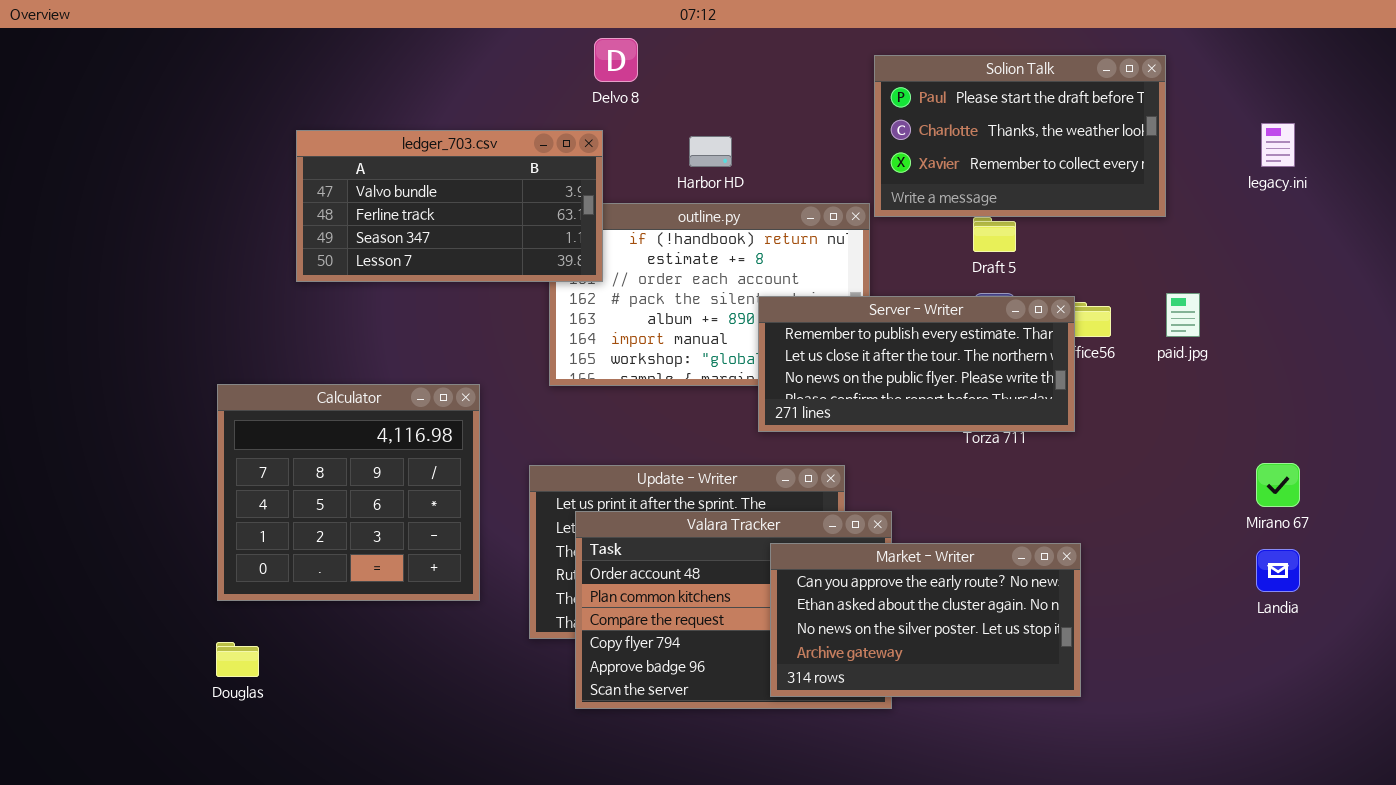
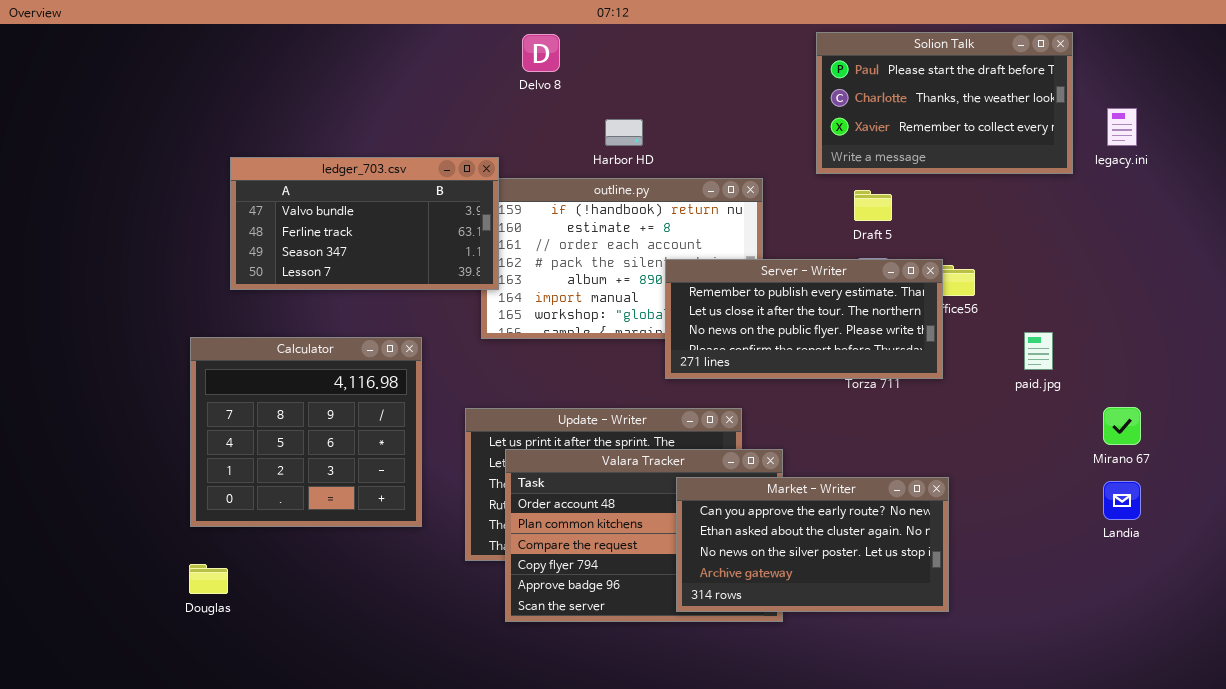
Solion Talk: [874,55,1166,217] -> [816,32,1073,174], moved
ledger_703.csv: [296,130,603,282] -> [230,157,499,290], moved
paid.jpg: [1166,293,1200,337] -> [1024,332,1053,370], moved

